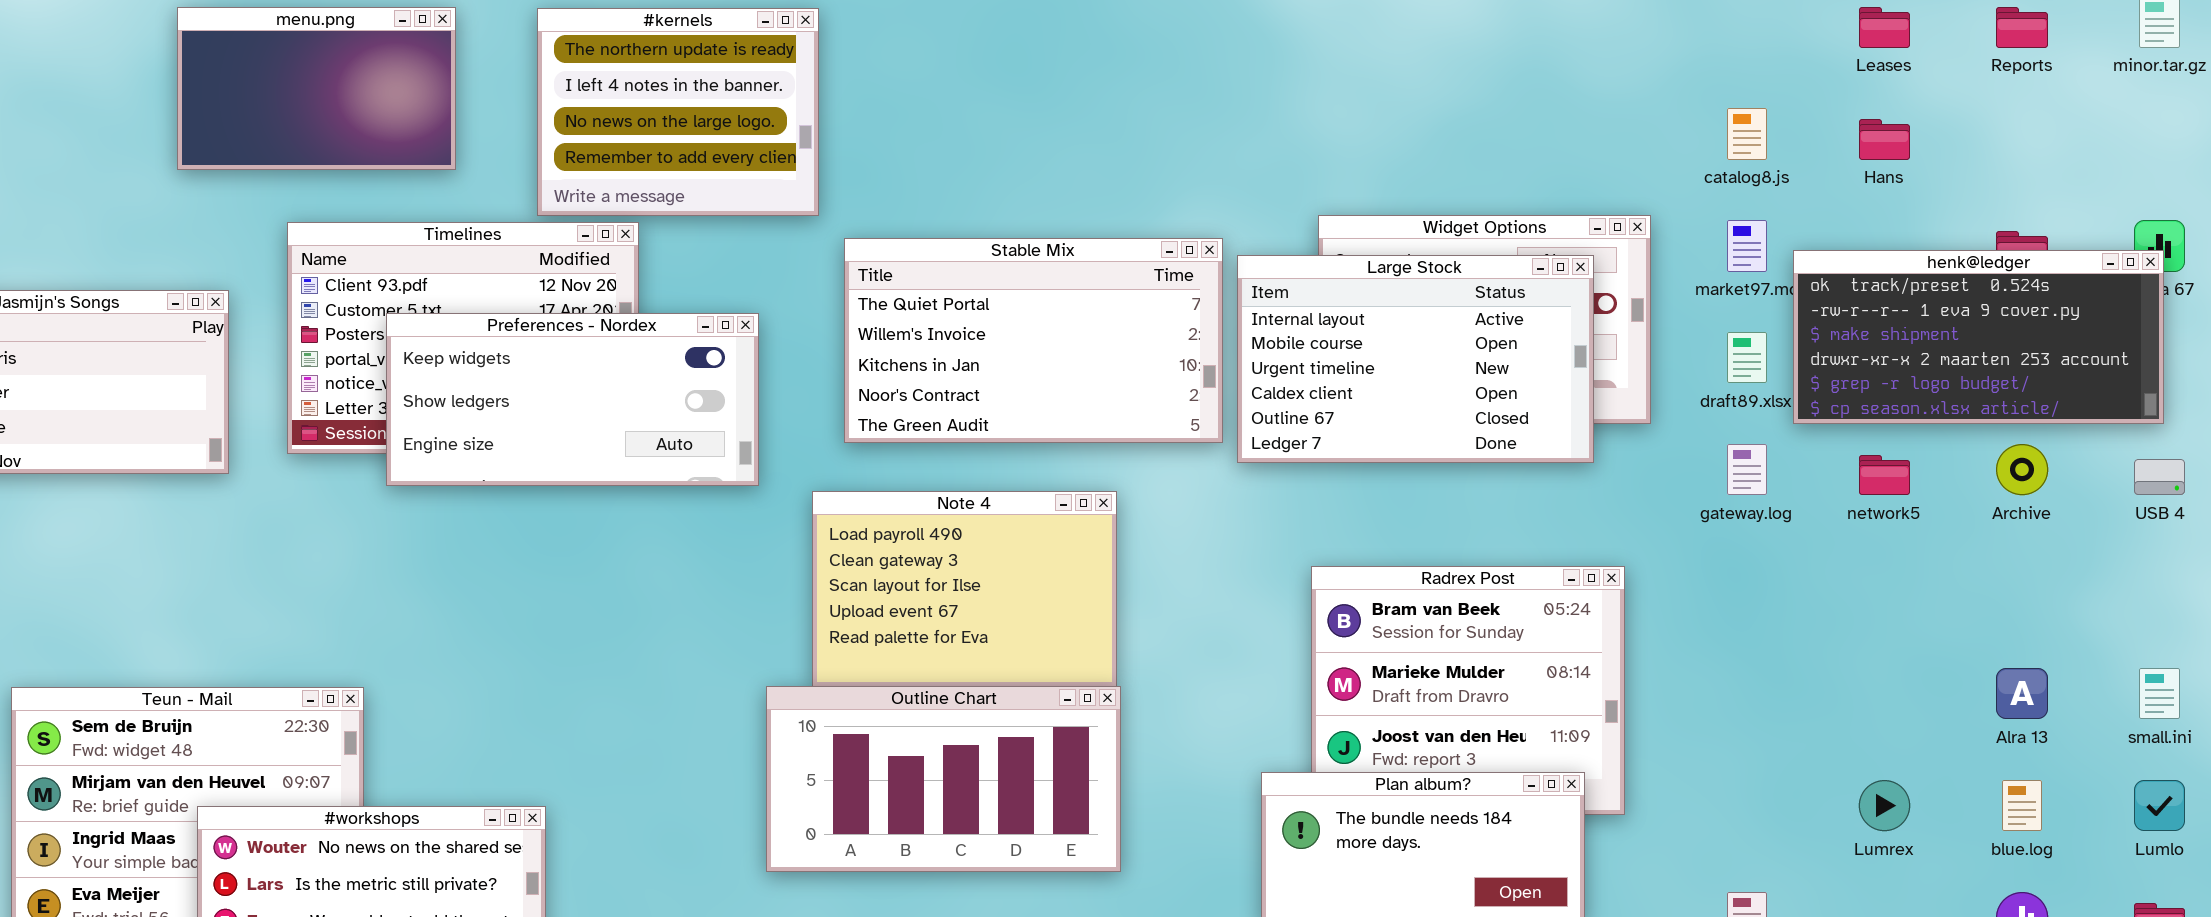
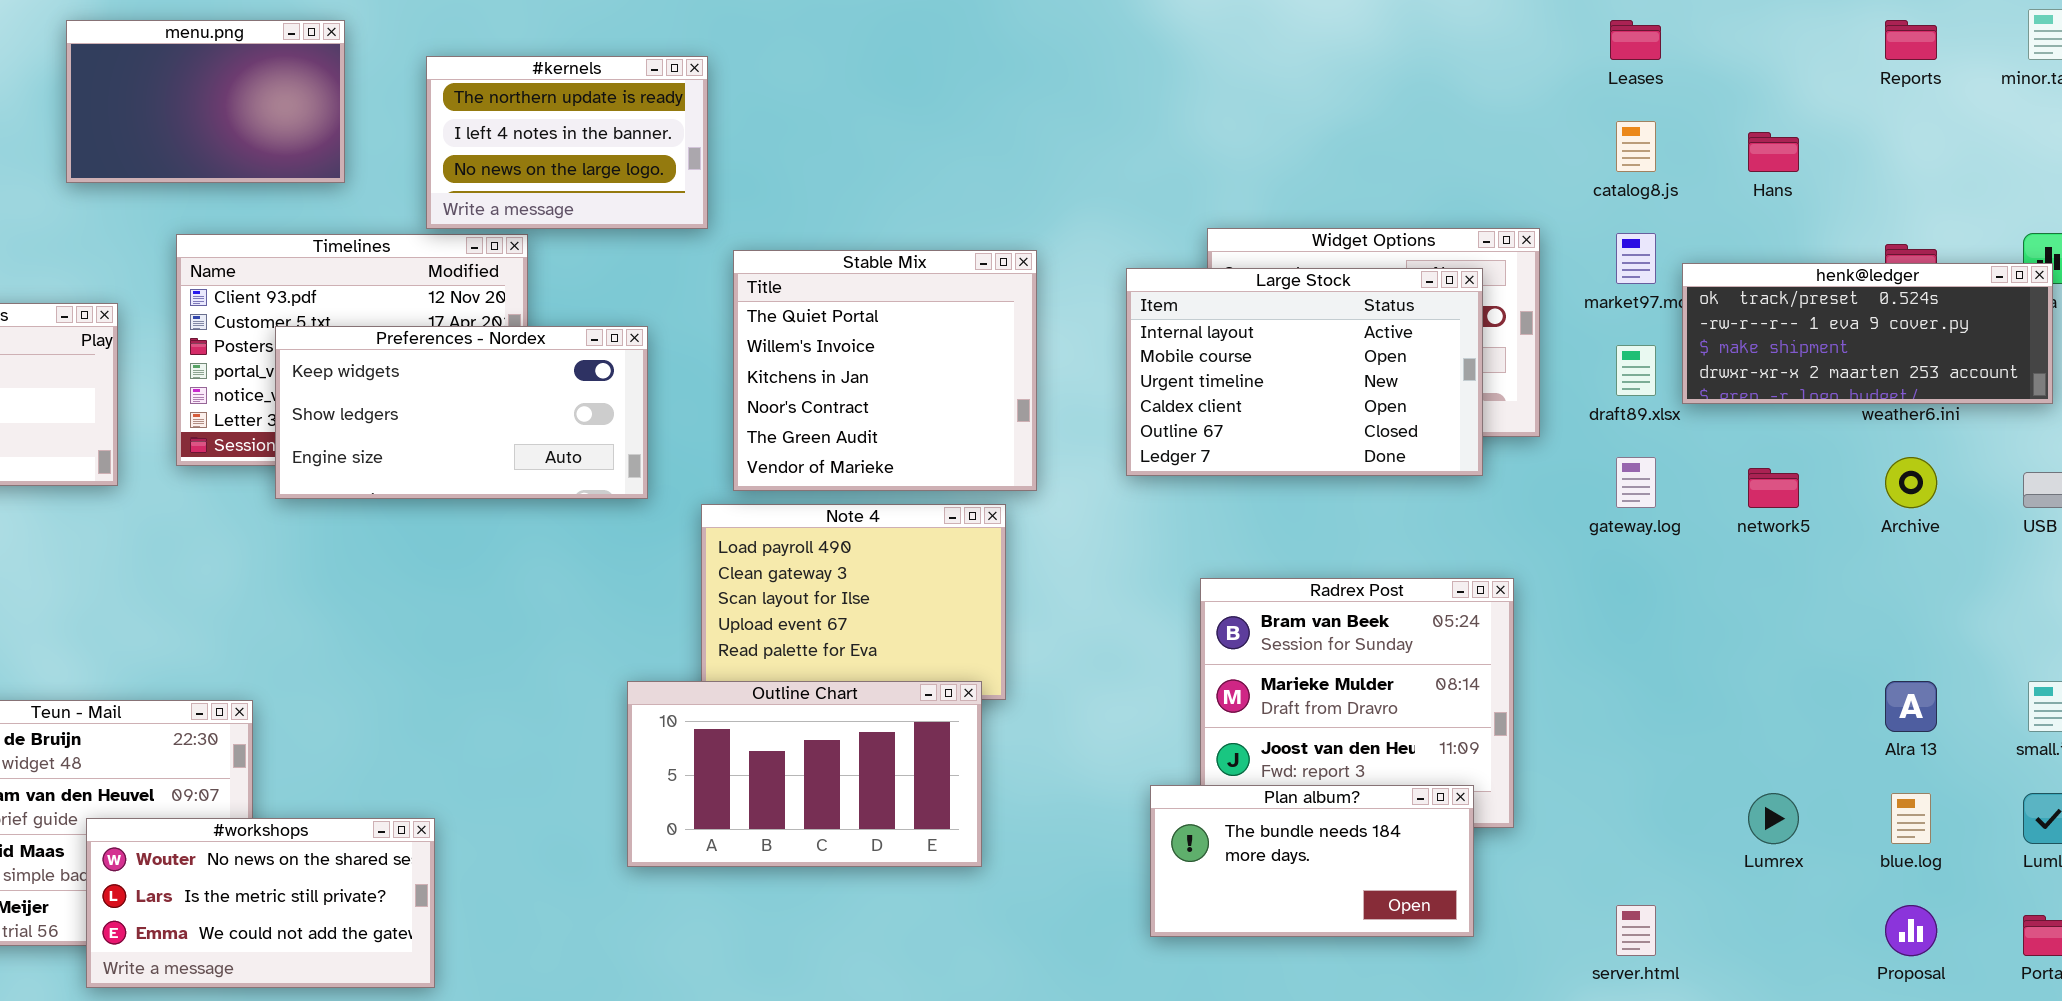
Leases: [1859,7,1910,48] -> [1610,20,1661,60], moved
#kernels: [537,8,819,216] -> [426,56,708,229], resized
Stable Mix: [844,238,1223,443] -> [733,250,1037,491], resized
henk@ledger: [1793,250,2164,424] -> [1682,263,2053,404], resized
Outline Chart: [766,686,1121,872] -> [627,681,982,867], moved

